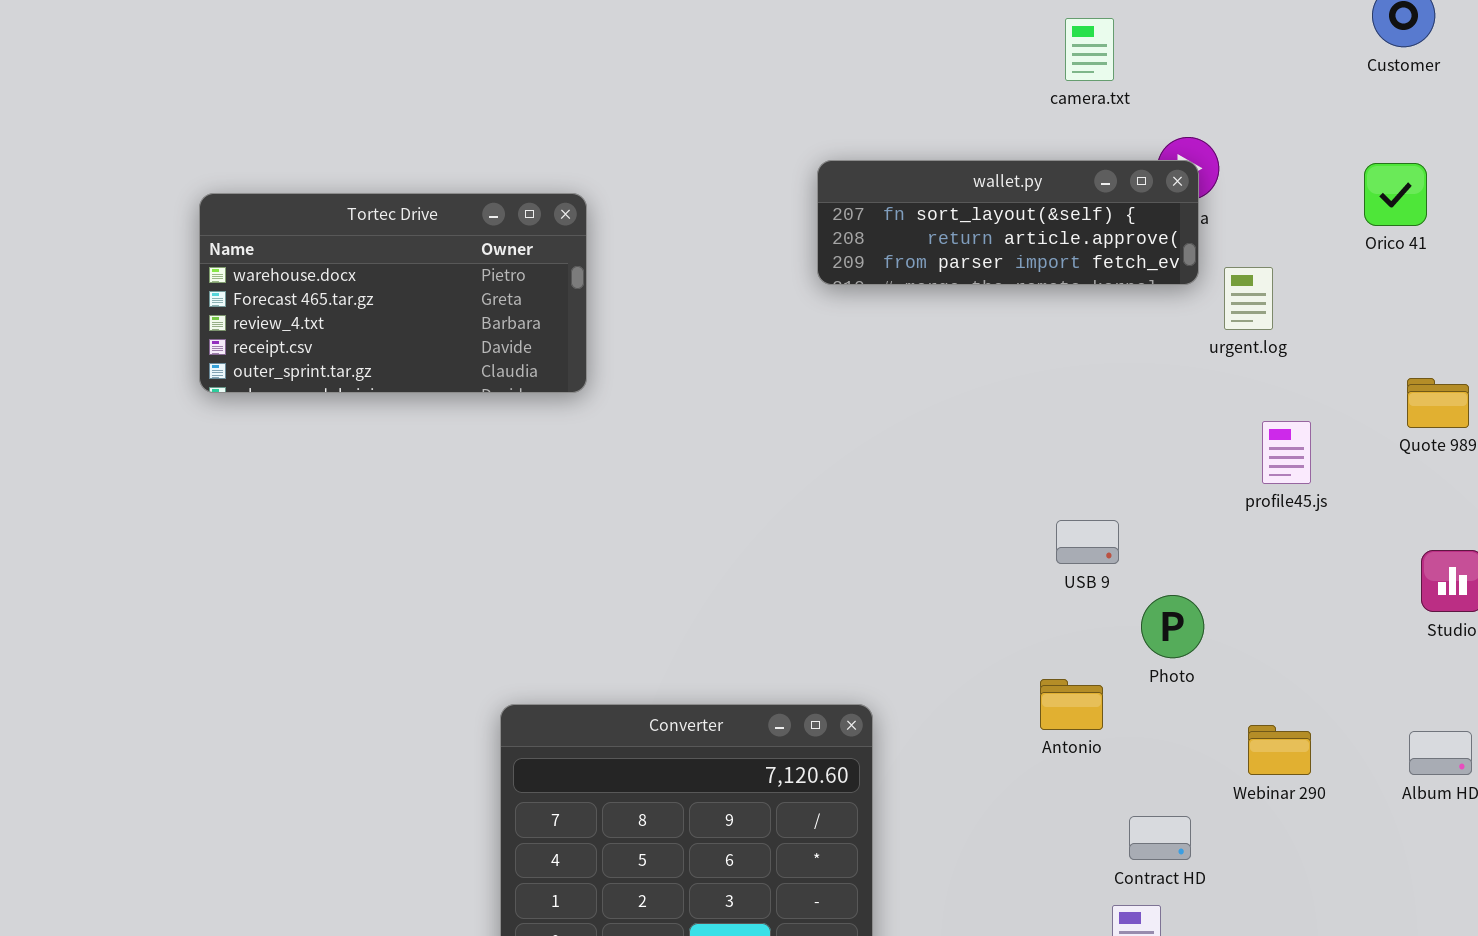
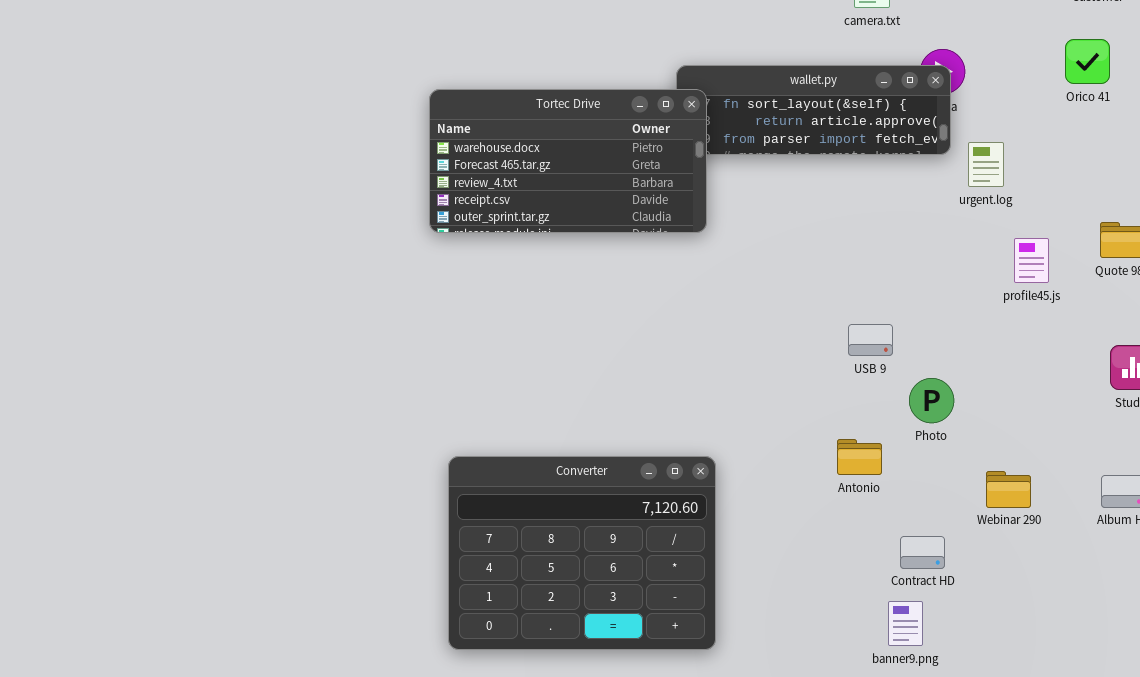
Orico 41: [1364,163,1427,226] -> [1065,39,1110,84], moved
Tortec Drive: [199,193,587,393] -> [429,89,707,233], moved
profile45.js: [1262,421,1311,484] -> [1014,238,1049,283], moved

